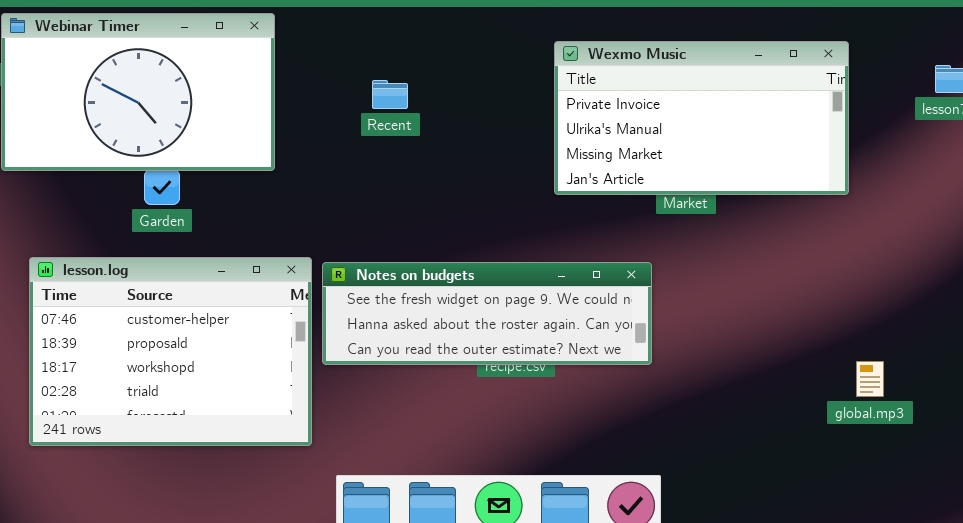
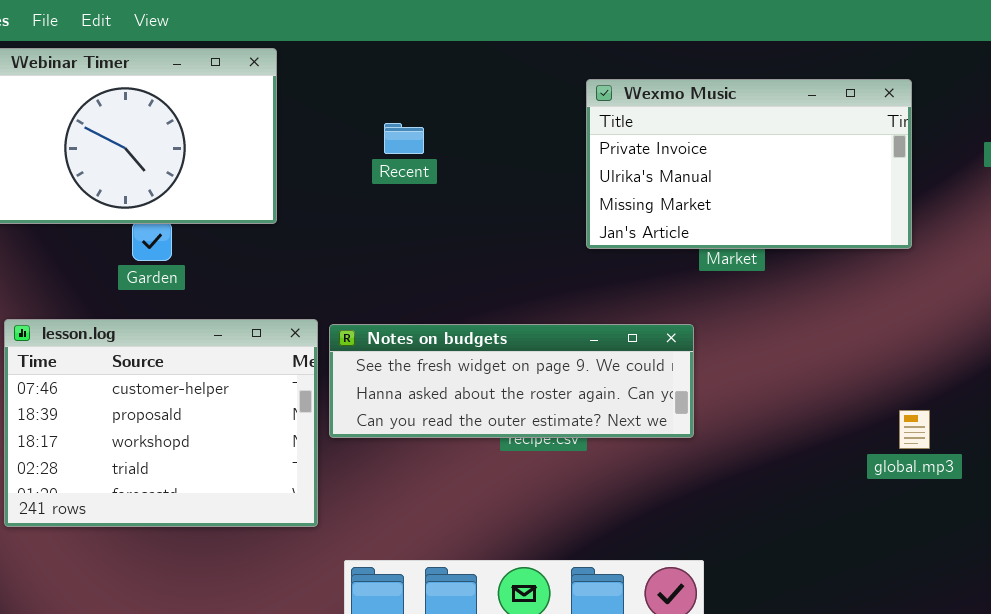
global.mp3: [856,361,884,397] -> [899,410,930,449], moved

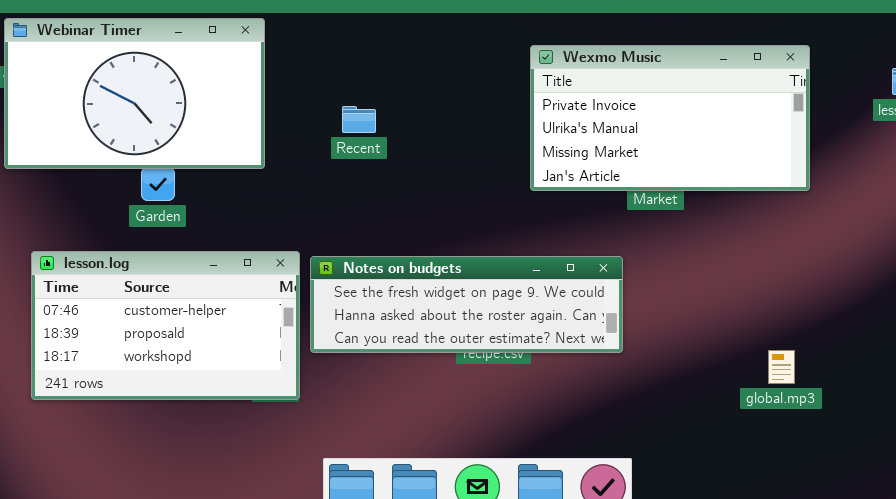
Recent: [384,123,424,154] -> [342,106,376,133], moved
lesson.log: [4,319,318,527] -> [31,251,300,400], resized
global.mp3: [899,410,930,449] -> [768,350,795,384], moved

